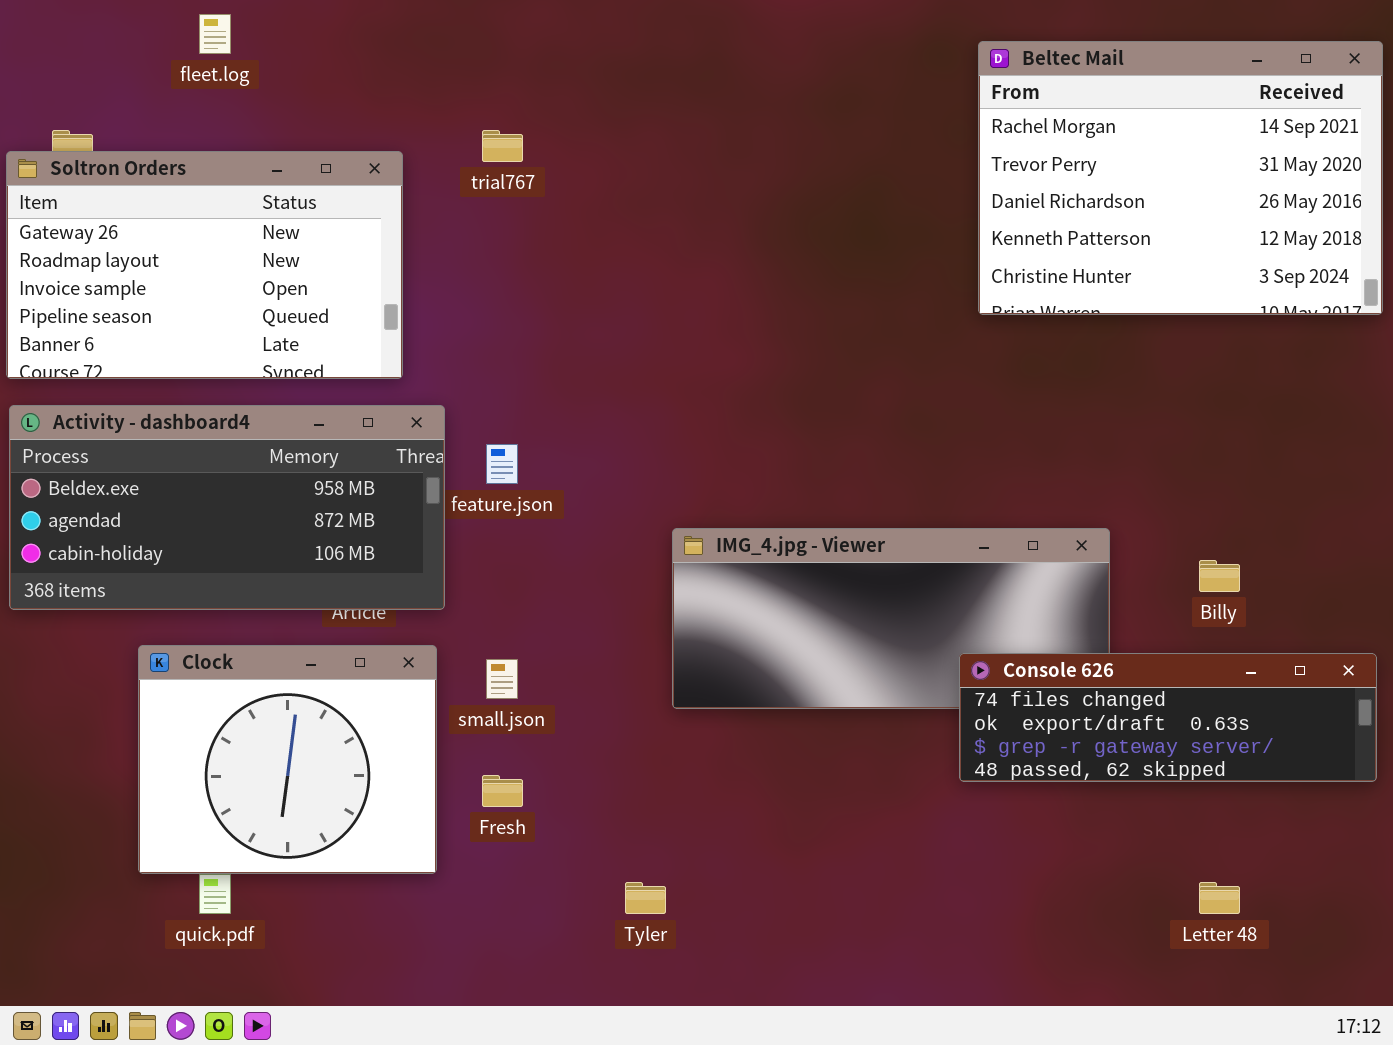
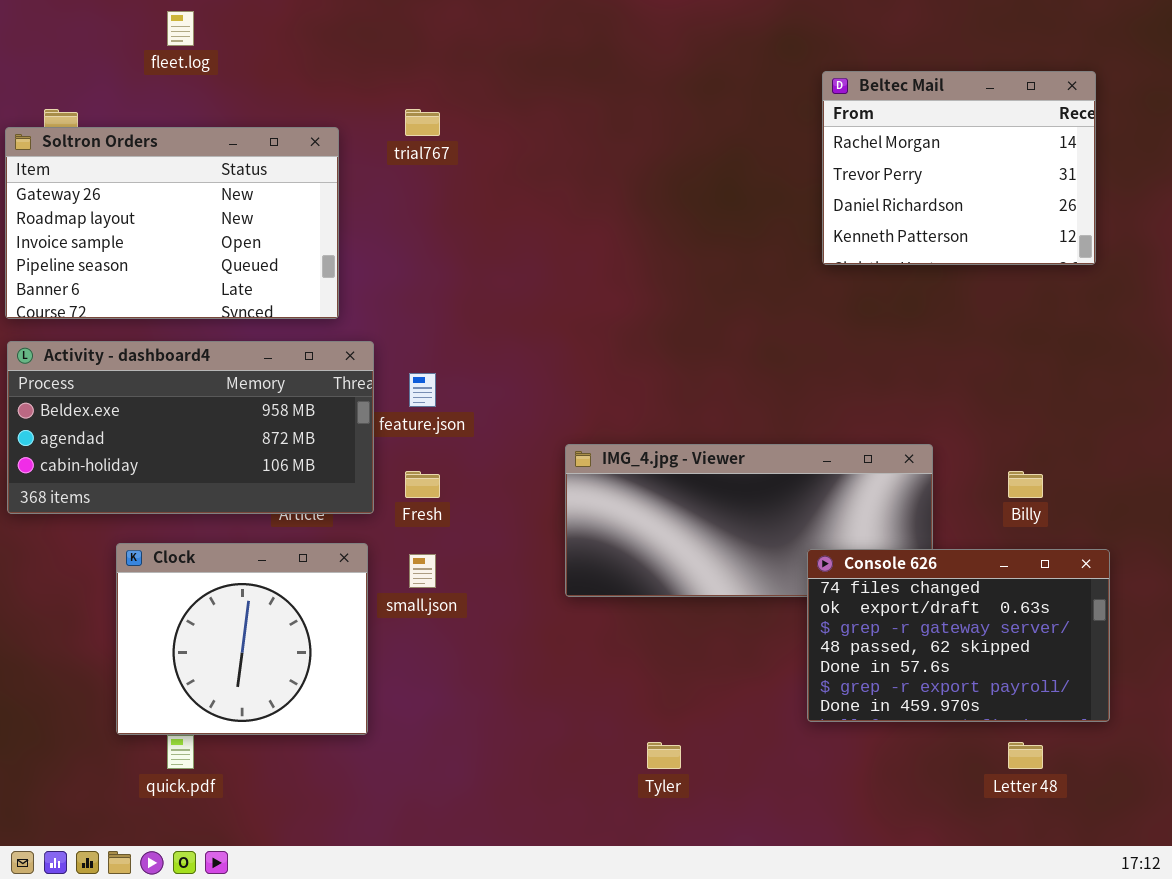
Beltec Mail: [978,41,1383,315] -> [822,71,1096,265], resized
Console 626: [959,653,1377,782] -> [807,549,1110,722], resized
Fresh: [482,775,523,807] -> [405,471,440,498], moved
Tyler: [625,882,666,914] -> [647,742,681,769], moved

